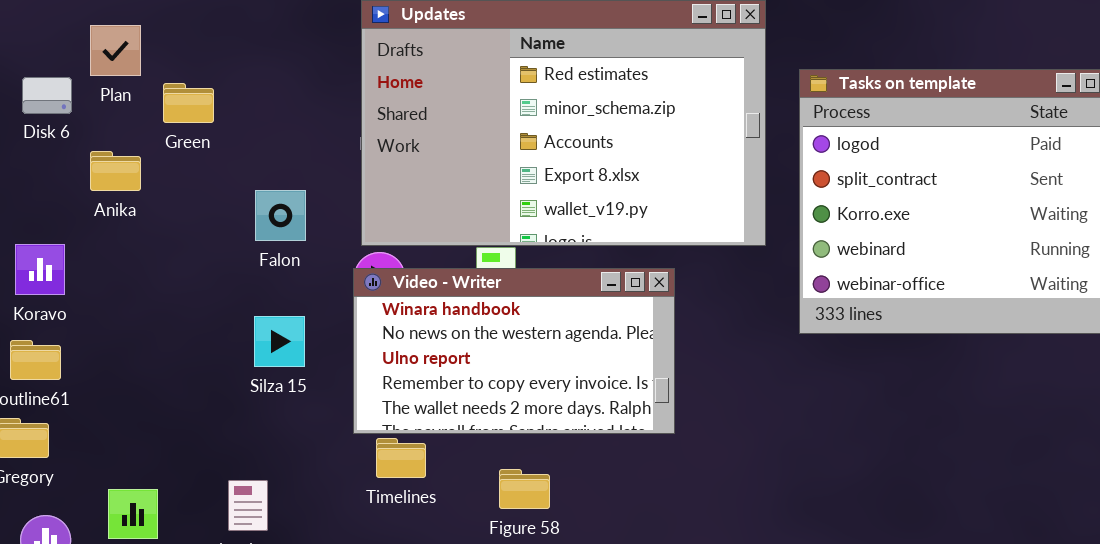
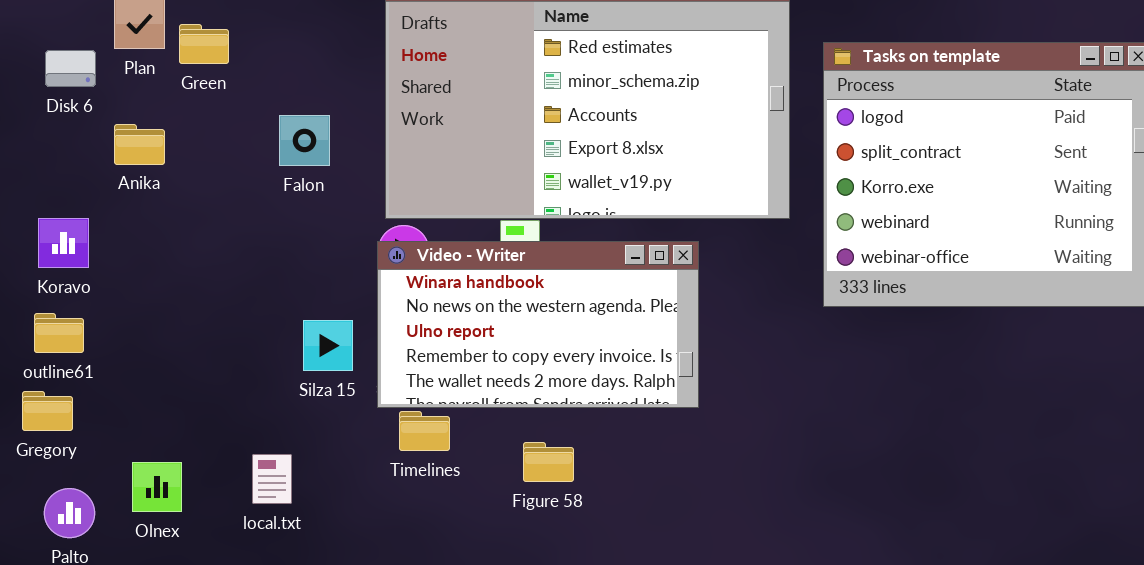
Green: [163,83,214,123] -> [179,24,229,64], moved
Falon: [255,190,306,241] -> [279,115,330,166], moved
Silza 15: [254,316,305,367] -> [303,320,353,371], moved

